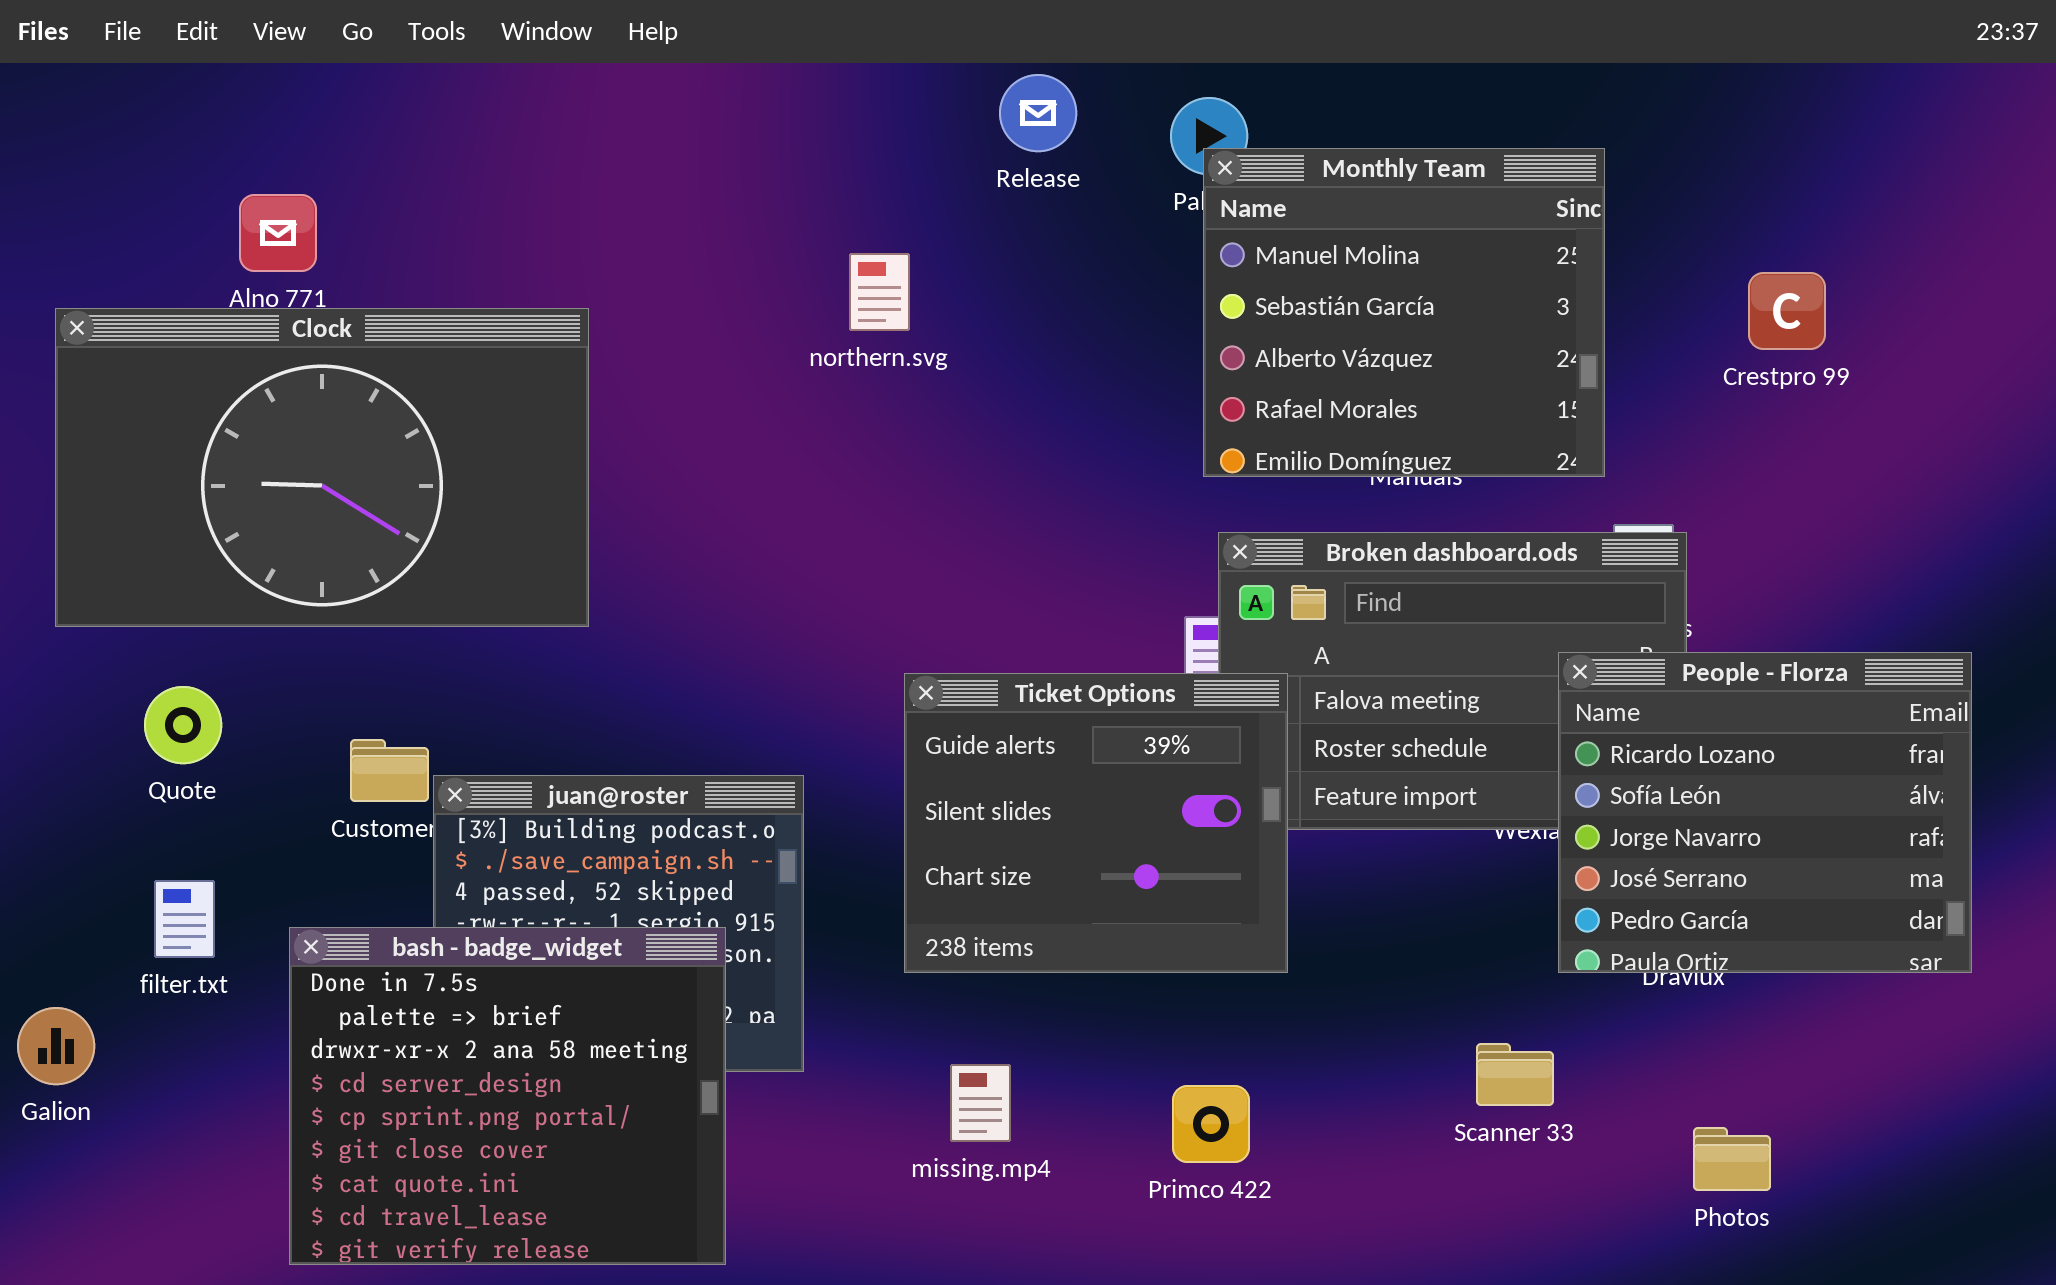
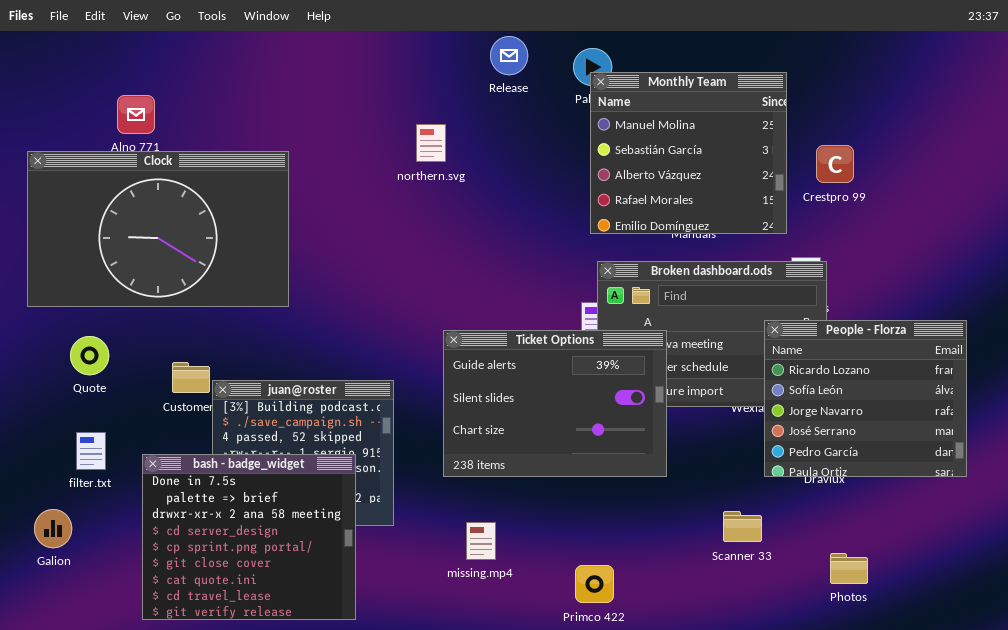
Crestpro 99: [1748,272,1826,350] -> [816,145,854,183], moved
Ticket Options: [904,673,1288,973] -> [443,330,667,477], resized
Galion: [17,1007,95,1085] -> [34,509,72,548], moved
Primco 422: [1172,1085,1250,1163] -> [575,565,614,603], moved

